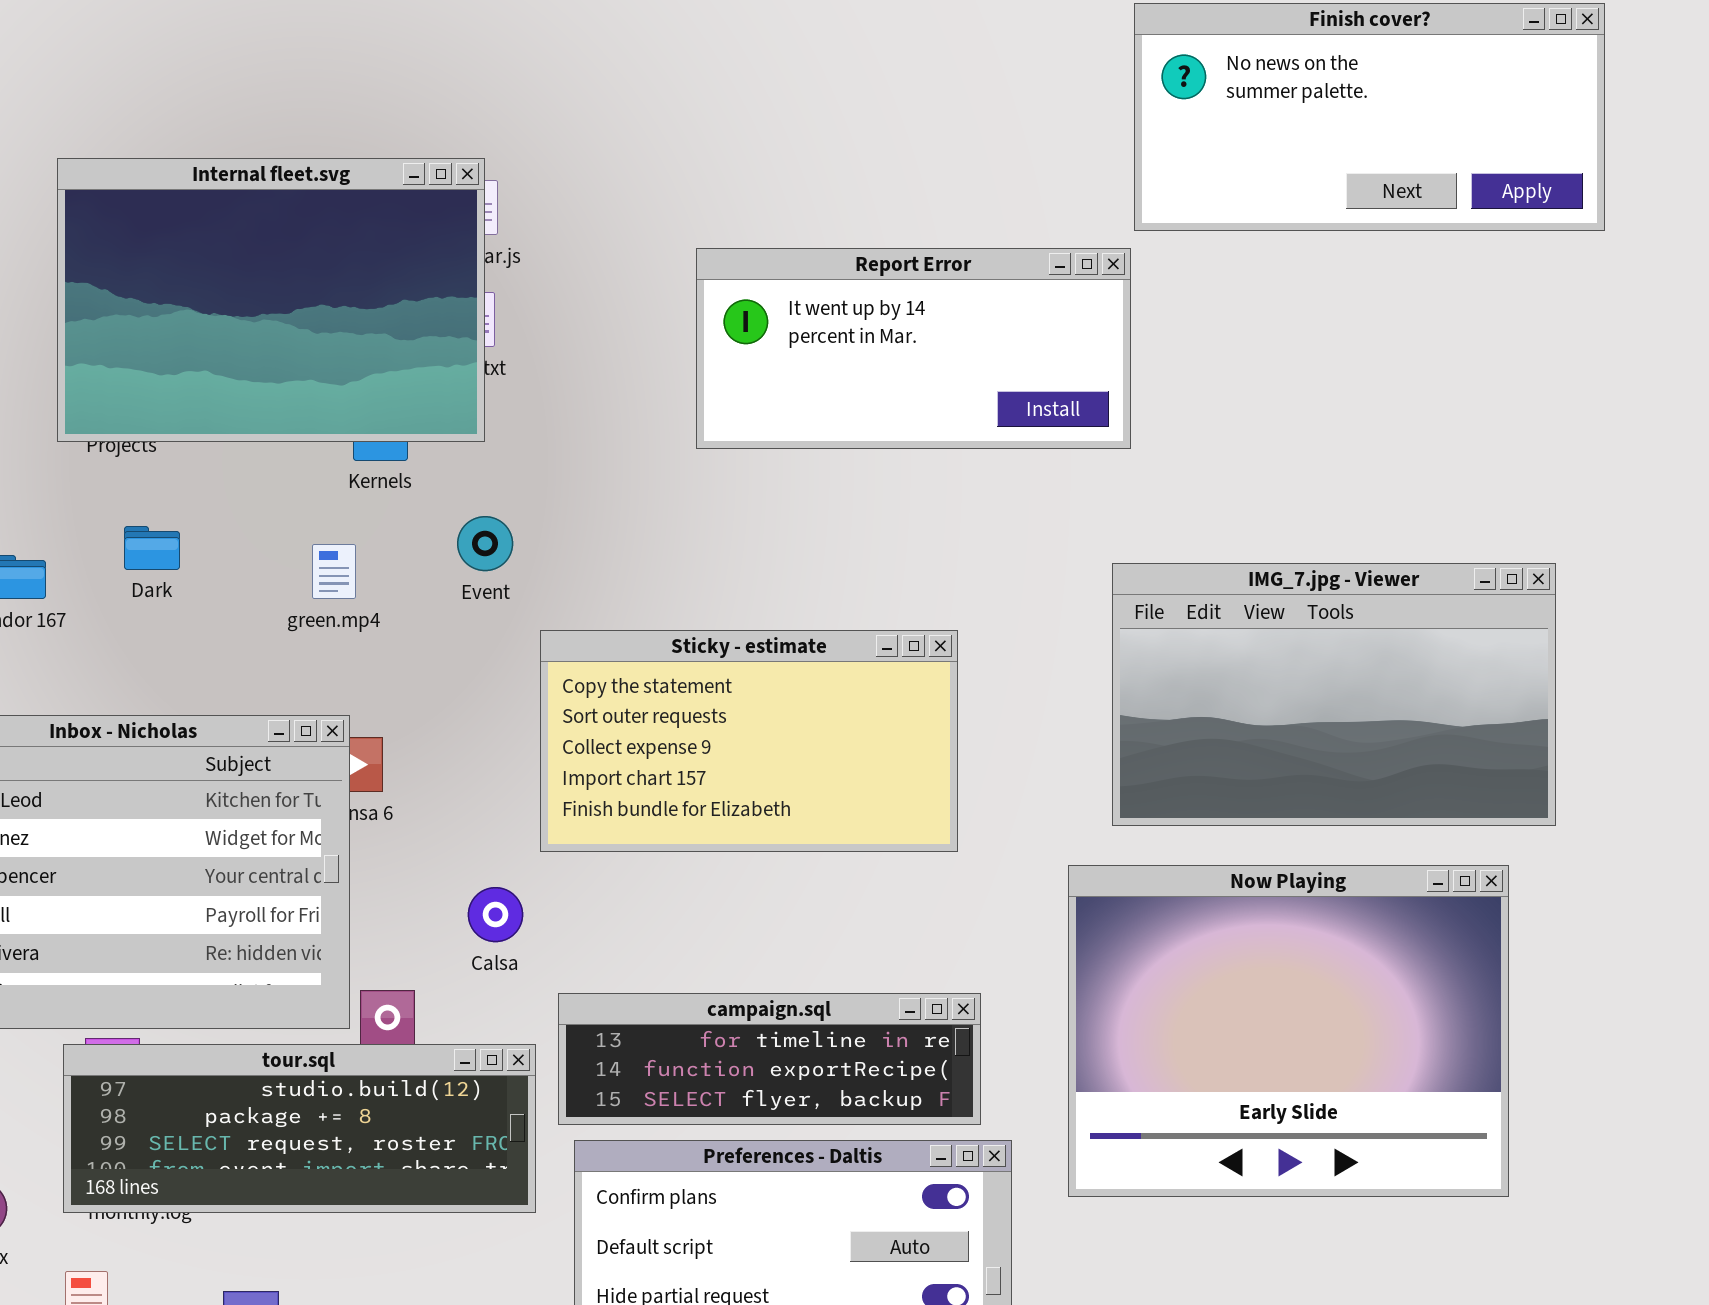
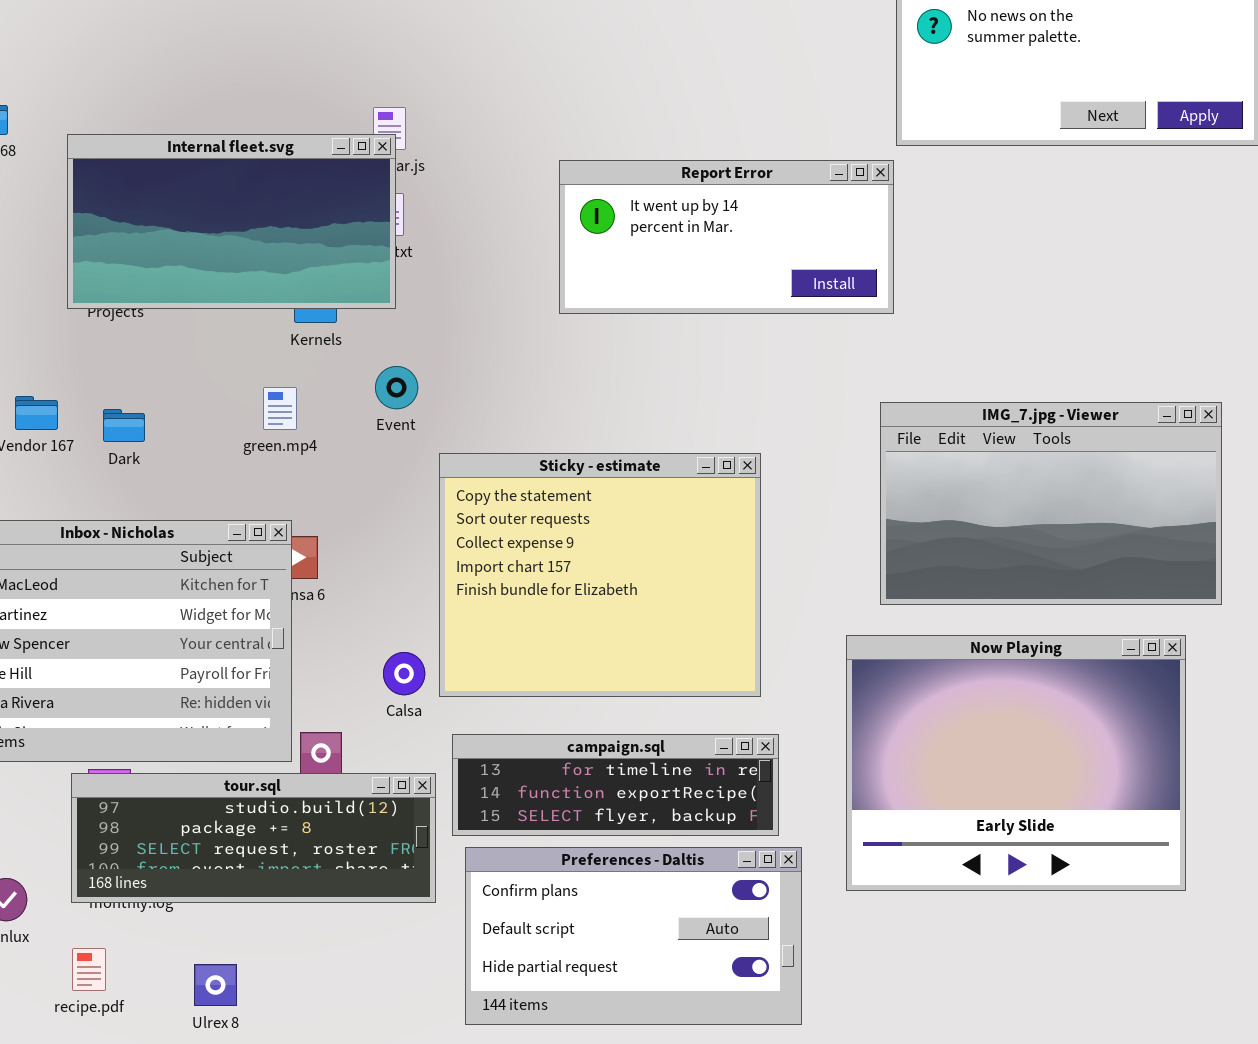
Internal fleet.svg: [57,158,485,442] -> [67,134,396,309], resized
Dark: [124,526,180,570] -> [103,409,145,442], moved
Sticky - estimate: [540,630,958,852] -> [439,453,761,697], resized

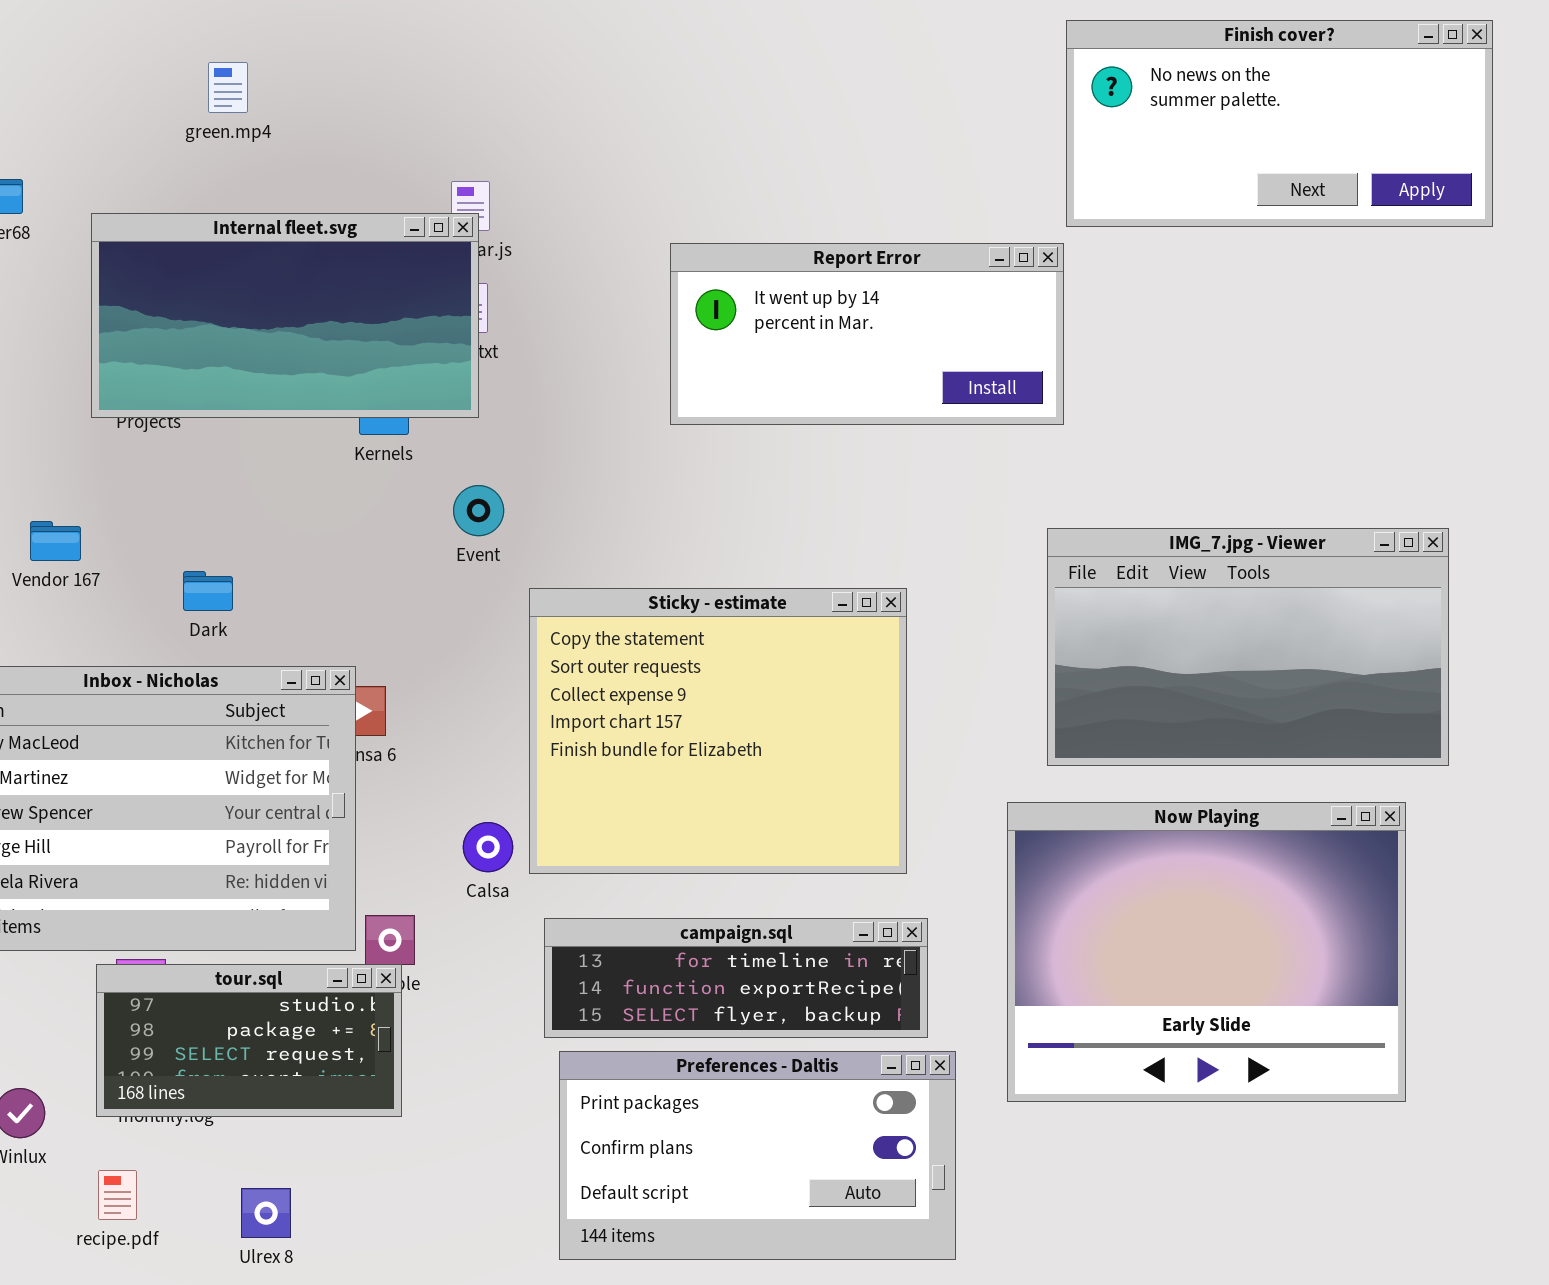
green.mp4: [263,387,297,430] -> [208,62,248,113], moved
Dark: [103,409,145,442] -> [183,571,233,611], moved
tour.sql: [71,773,436,903] -> [96,964,402,1117], resized
Preferences - Daltis: [465,847,802,1025] -> [559,1051,956,1260], scrolled up 1 row

